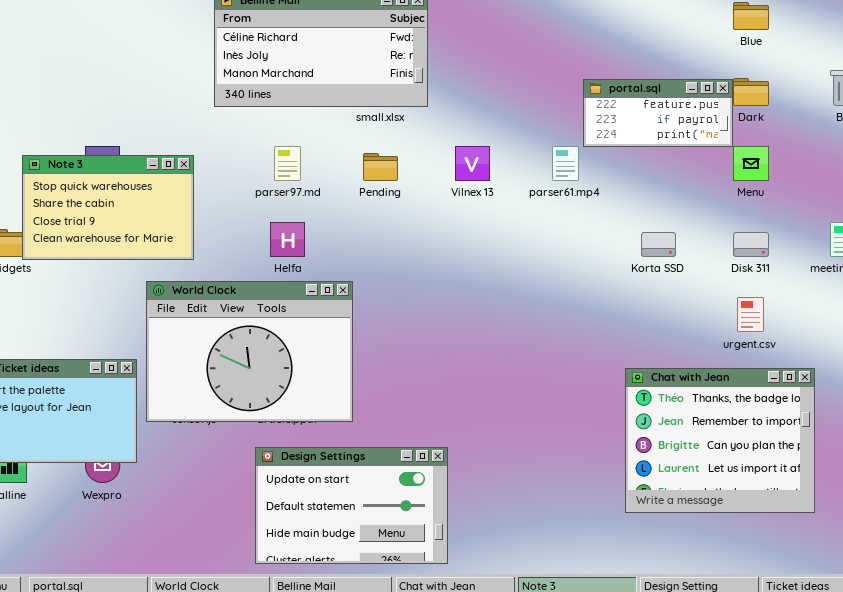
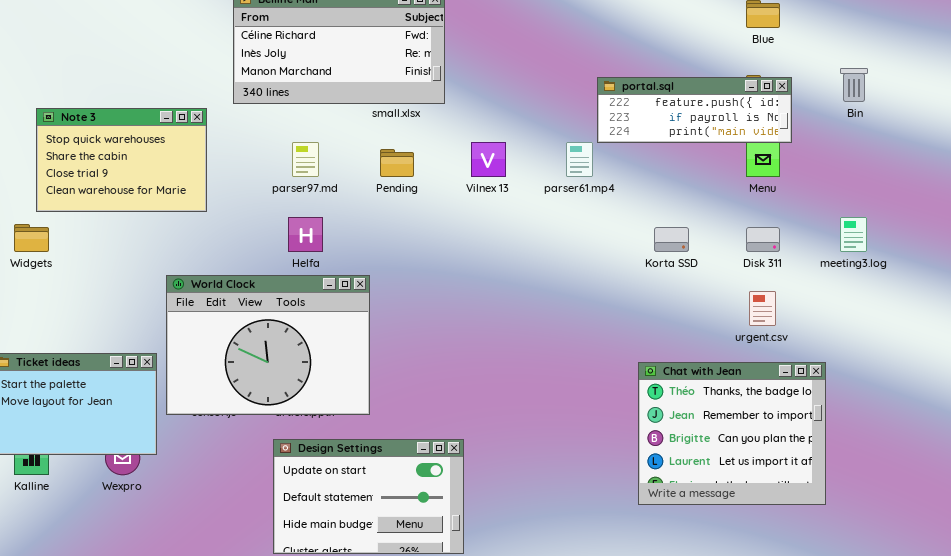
portal.sql: [583,79,733,147] -> [597,77,792,143], resized
Note 3: [22,155,194,260] -> [36,108,207,212], moved

